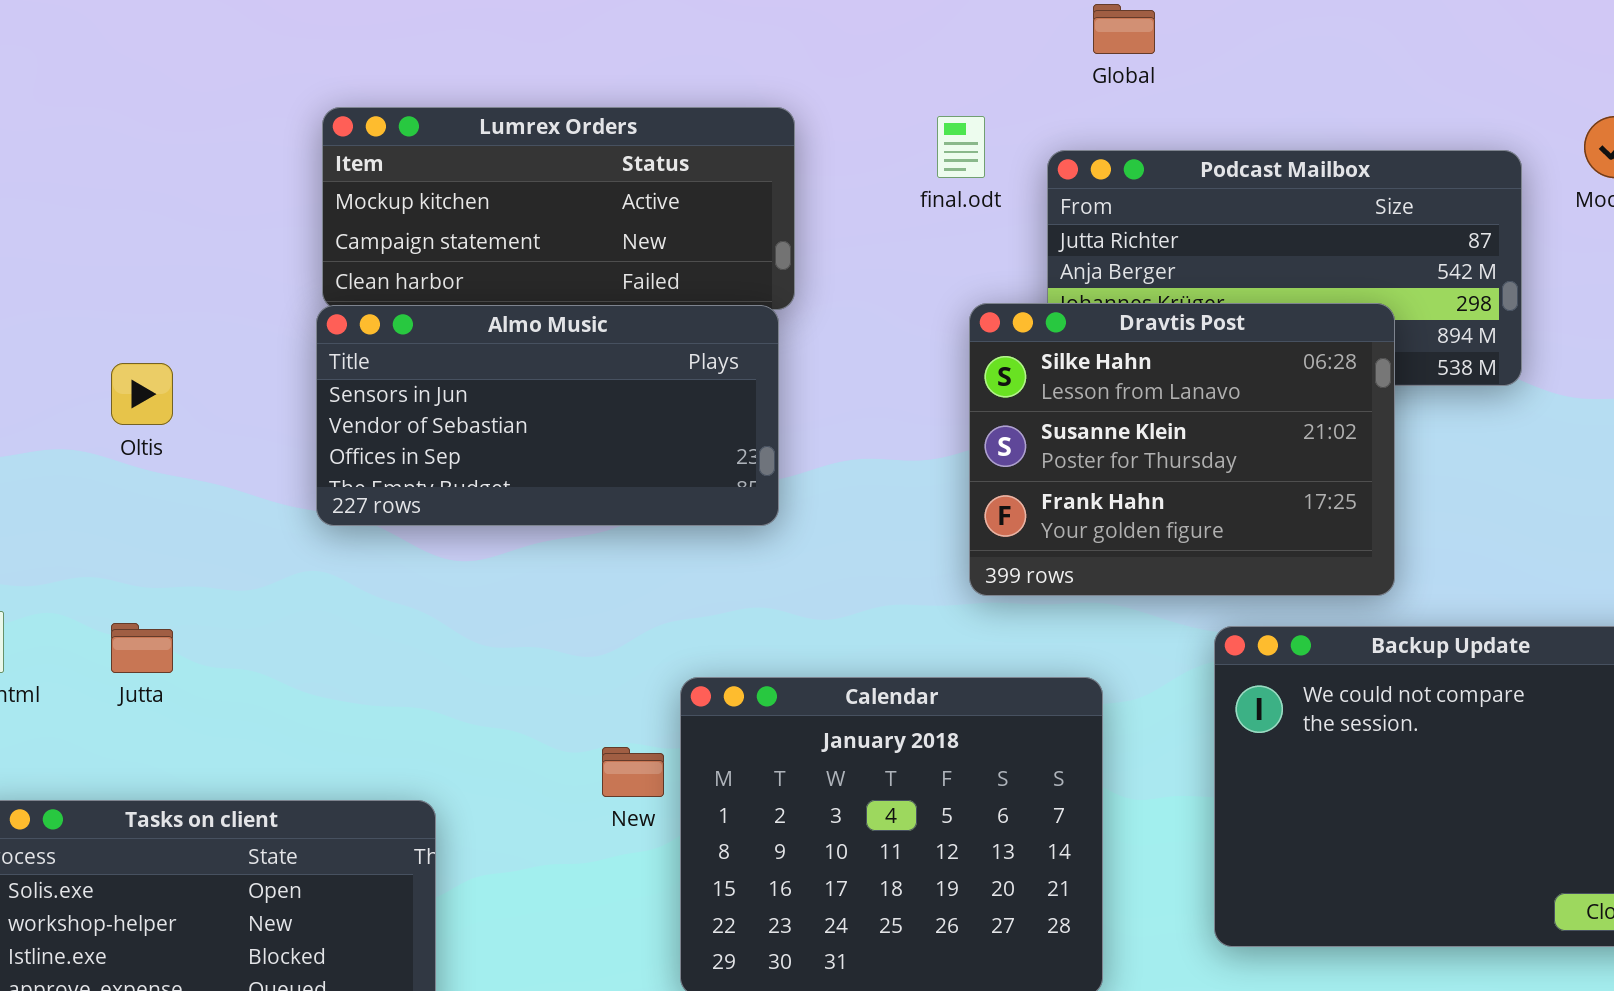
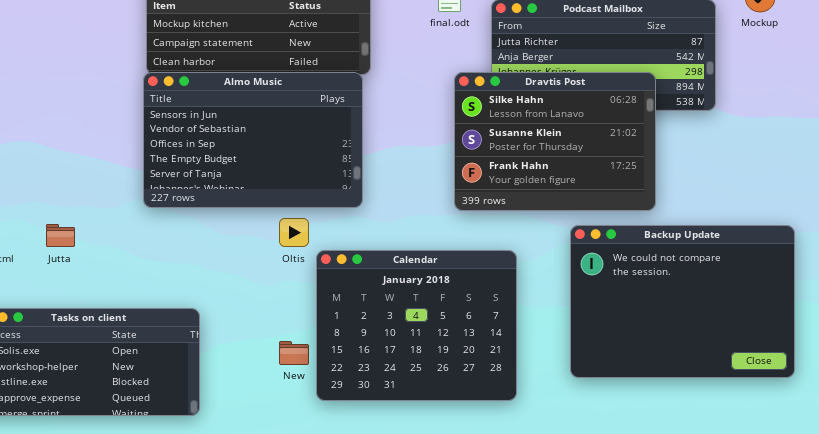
Almo Music: [316,305,779,526] -> [143,72,363,208], resized
Oltis: [111,363,173,425] -> [279,218,309,247], moved
New: [602,747,664,797] -> [279,341,309,365], moved

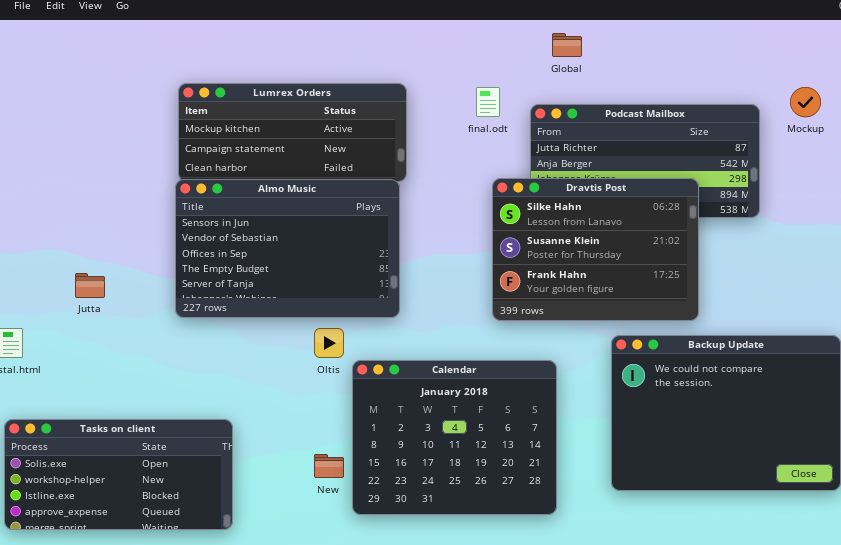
Jutta: [46,224,75,247] -> [75,273,105,298], moved

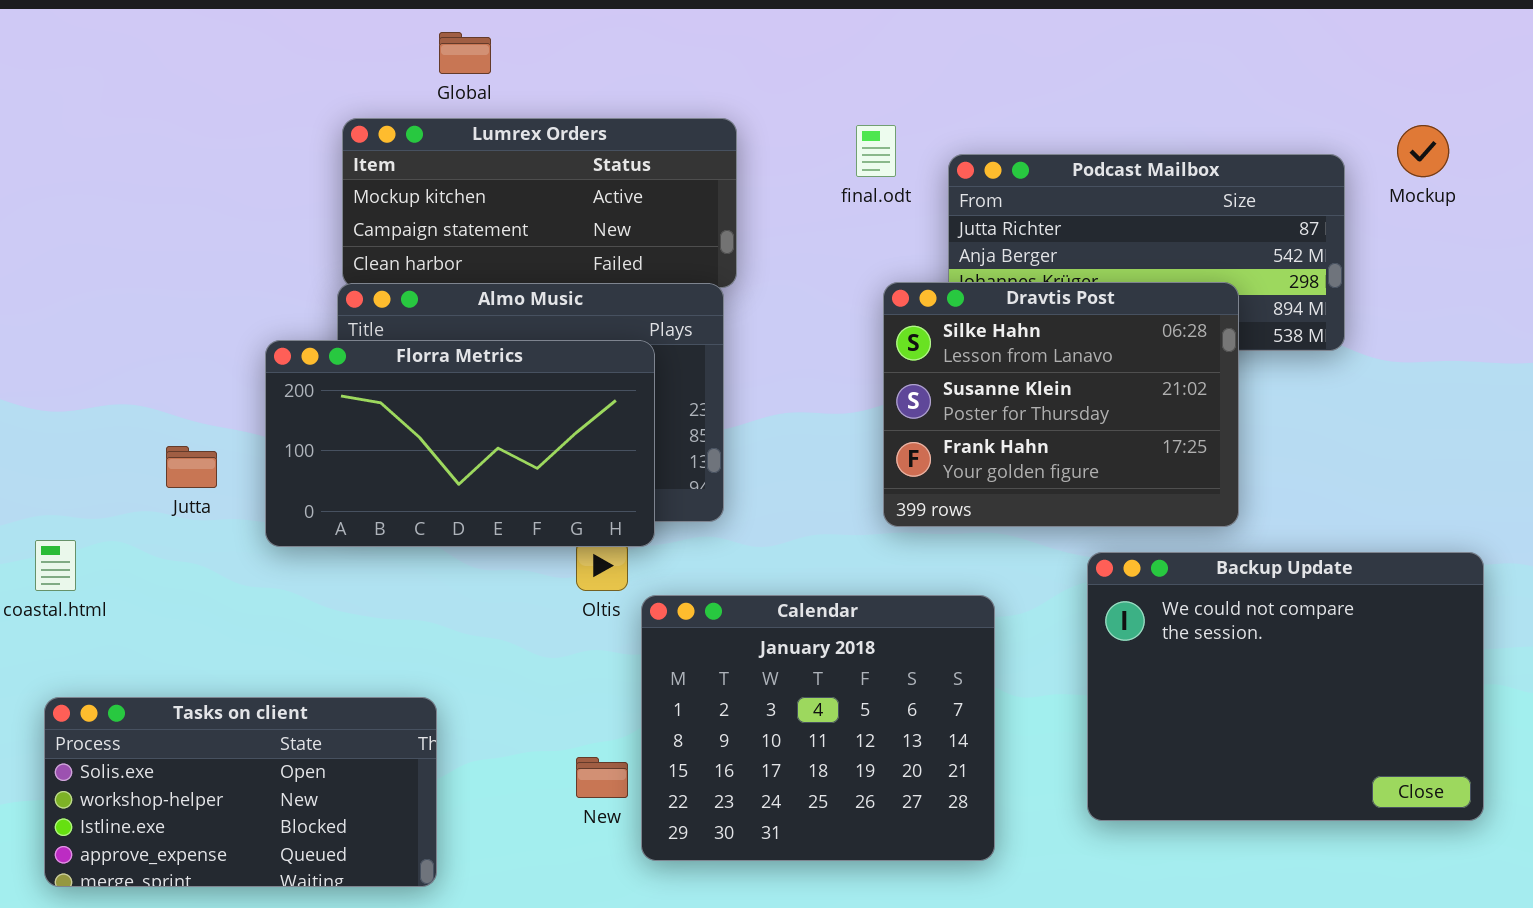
Global: [552,33,582,57] -> [439,32,491,74], moved
Florra Metrics: none -> [265,340,655,547], opened

